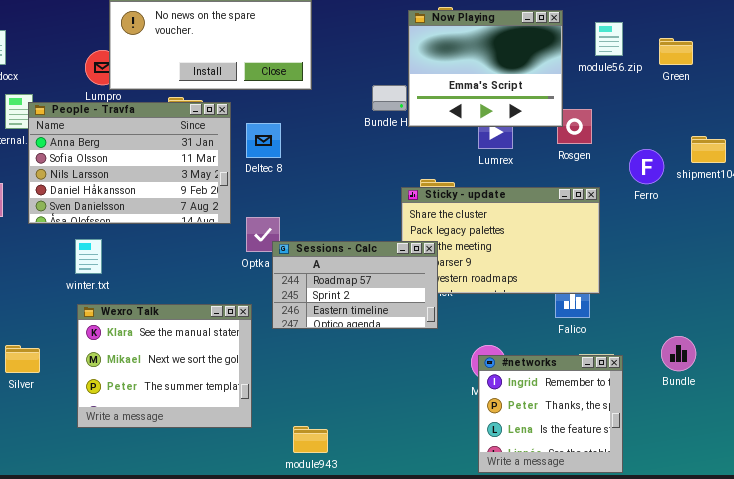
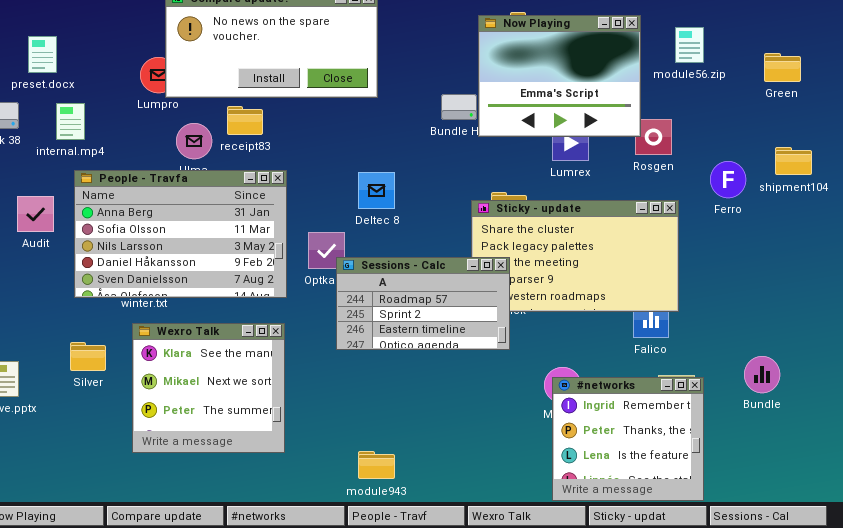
Green: [659,38,693,65] -> [764,53,801,82], moved
People - Travfa: [28,102,231,224] -> [74,170,287,298], moved
Deltec 8: [246,123,281,158] -> [358,172,395,209], moved
Wexro Talk: [77,304,252,428] -> [132,323,285,453], resized
Silver: [5,345,40,373] -> [70,342,106,371], moved

